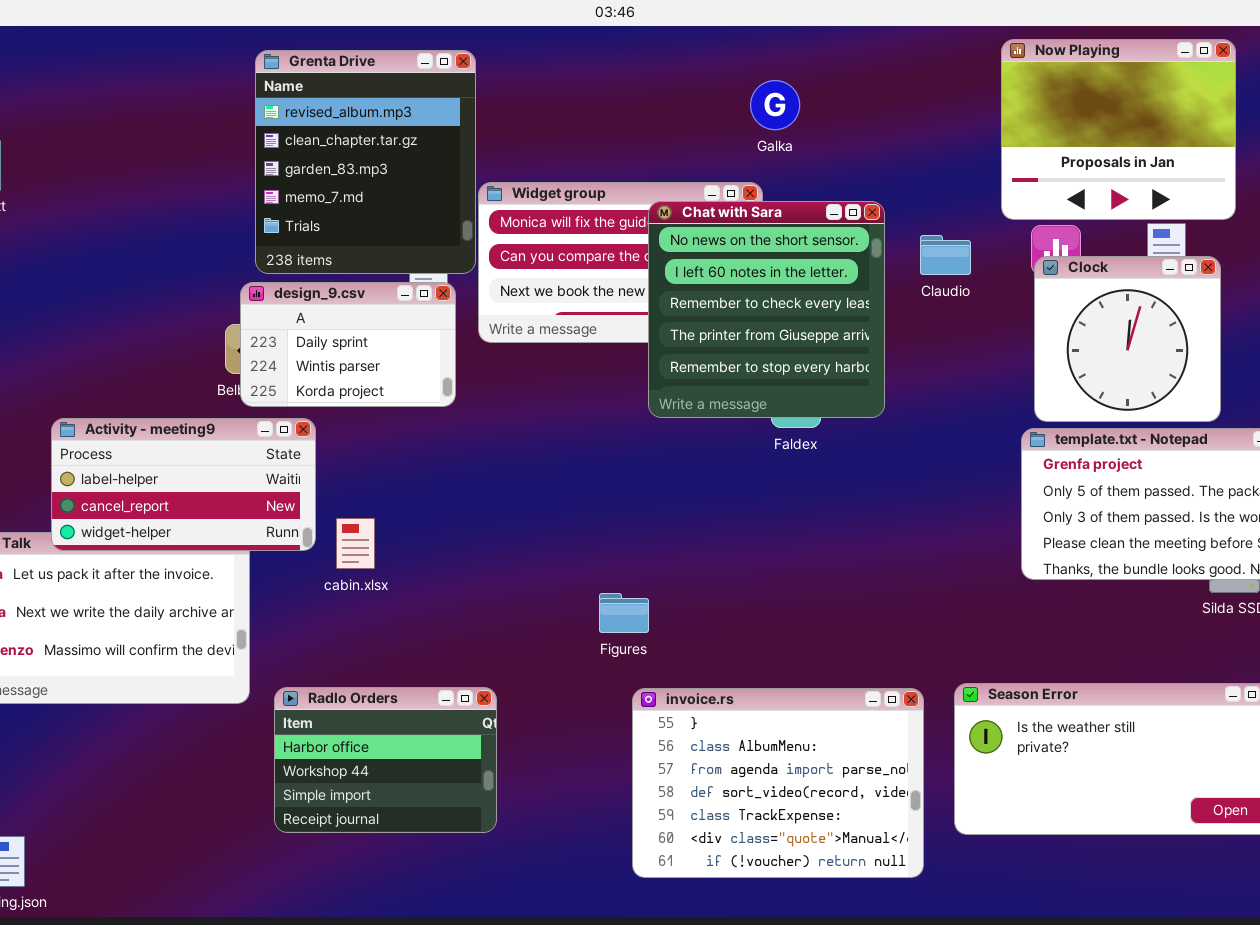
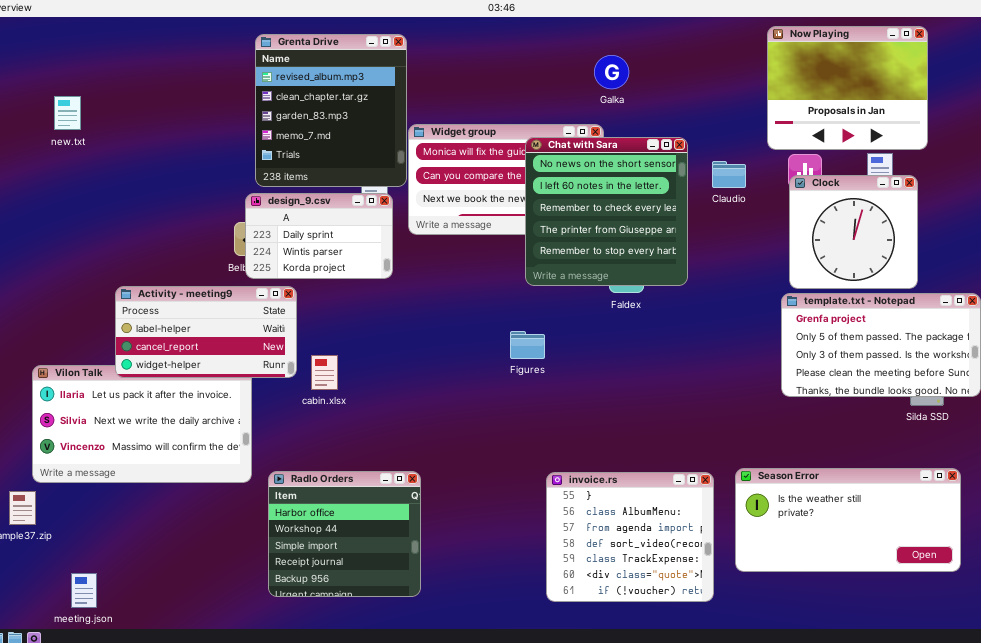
Figures: [599,593,649,633] -> [510,331,545,359], moved
Radlo Orders: [274,687,497,833] -> [268,471,421,597], resized
invoice.rs: [632,688,924,878] -> [546,472,714,602], resized

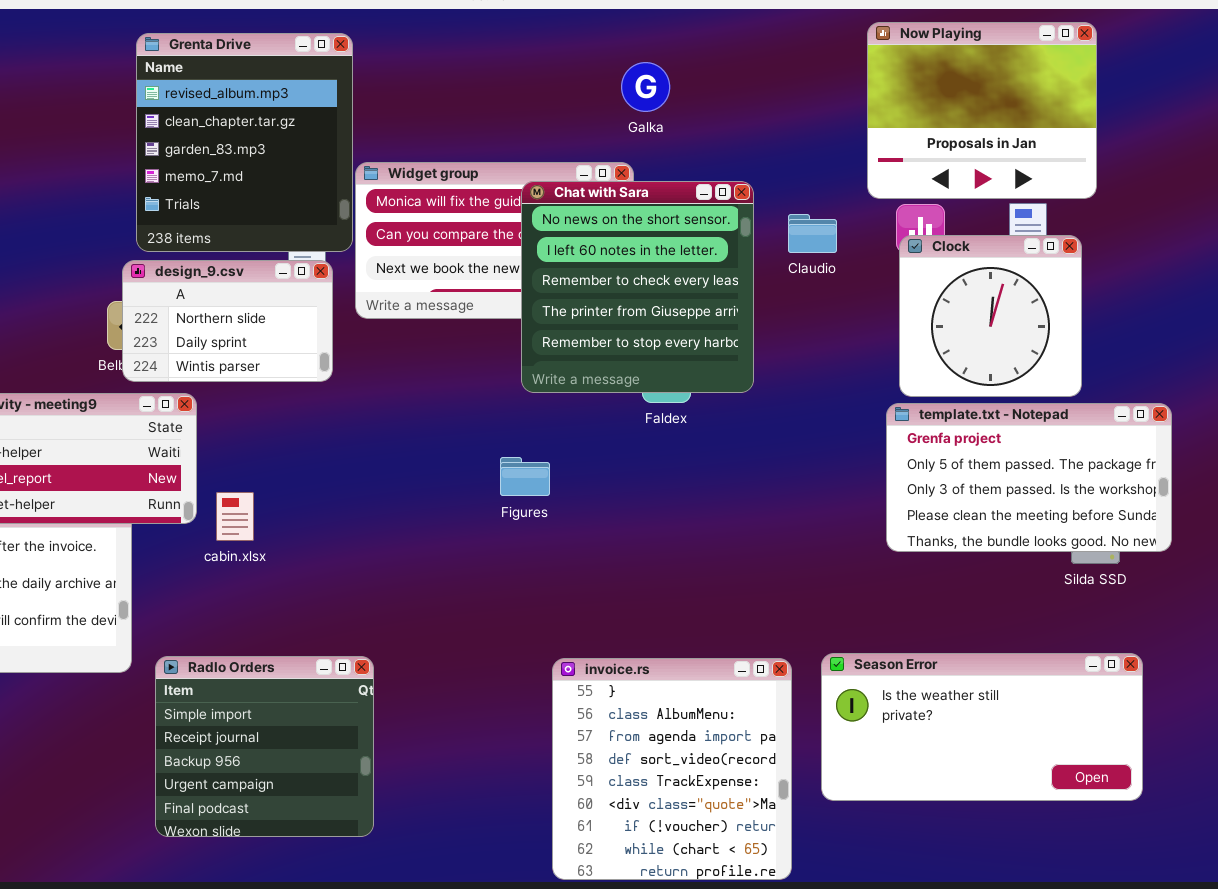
design_9.csv: [245,193,393,279] -> [122,260,333,382], scrolled up 1 row
Radlo Orders: [268,471,421,597] -> [155,656,374,837], scrolled down 2 rows
invoice.rs: [546,472,714,602] -> [552,658,792,880], resized

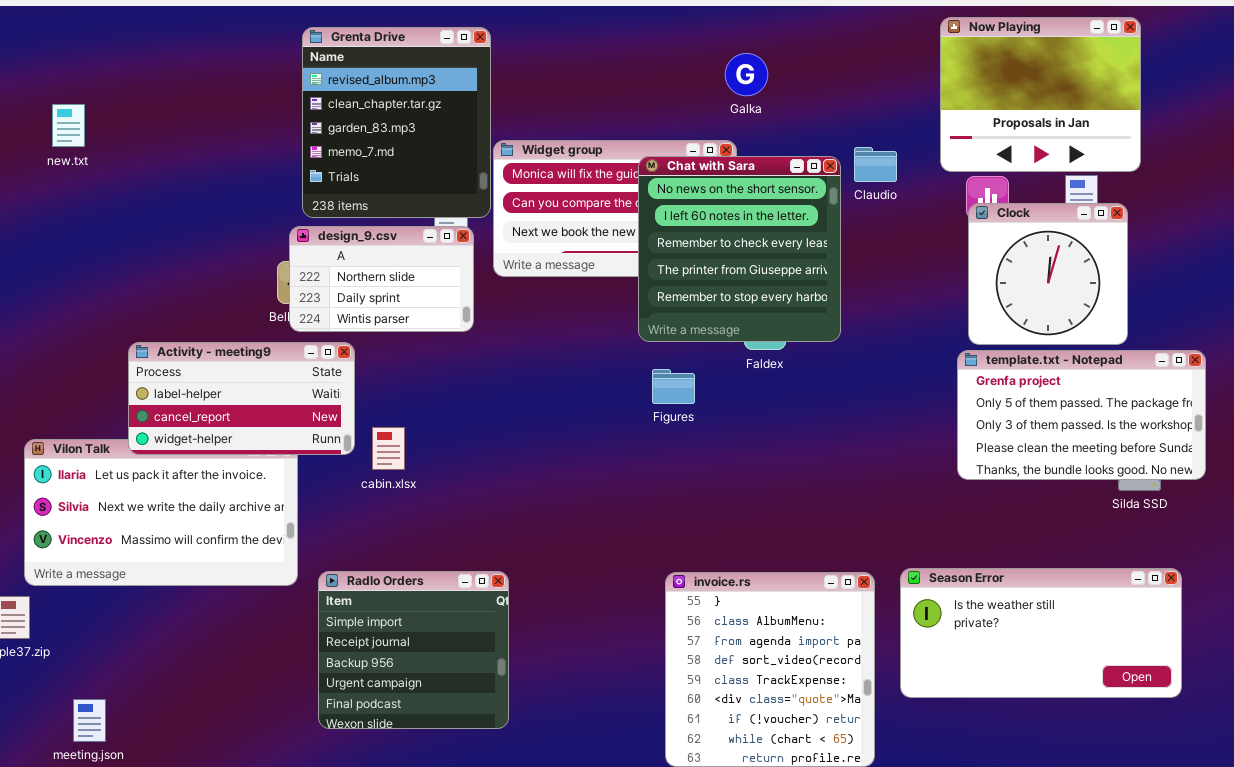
Claudio: [788,214,837,253] -> [854,147,897,182], moved
Figures: [500,457,550,496] -> [652,369,695,404], moved

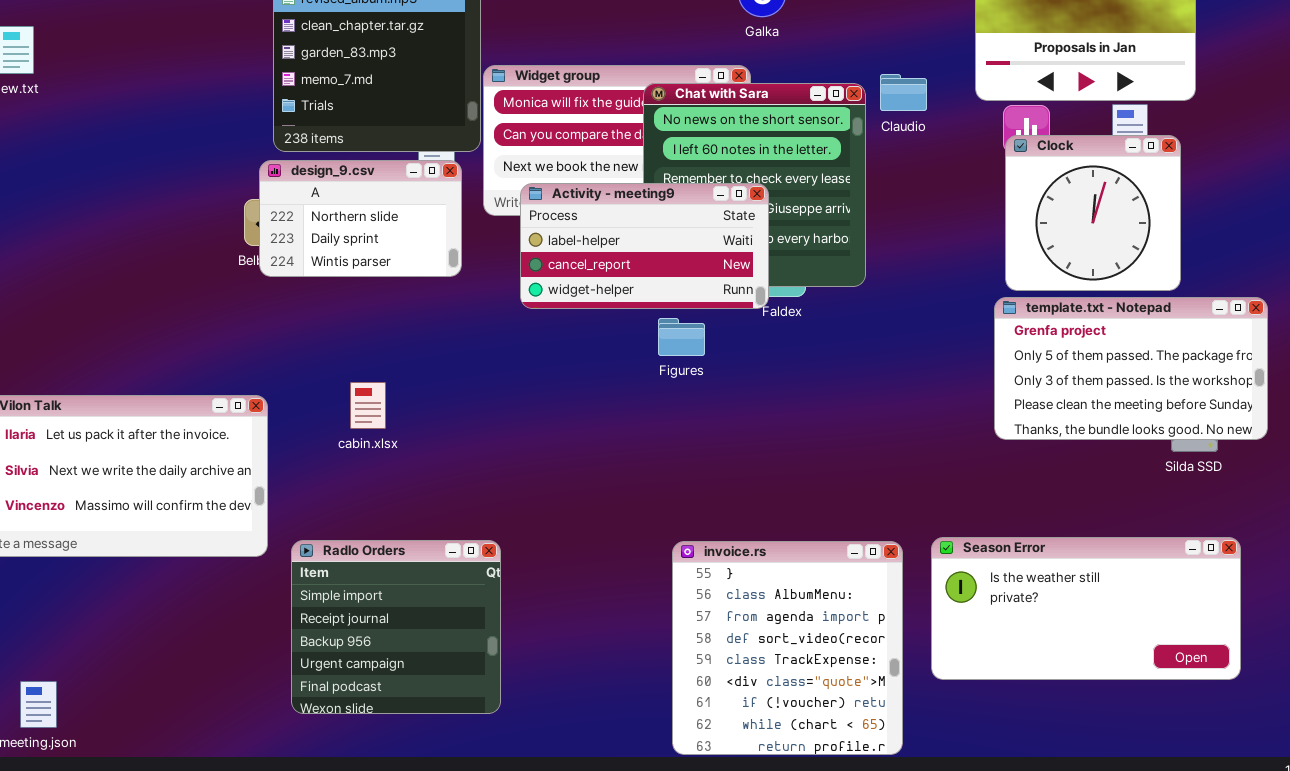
Activity - meeting9: [128,342,355,455] -> [520,183,769,309], moved

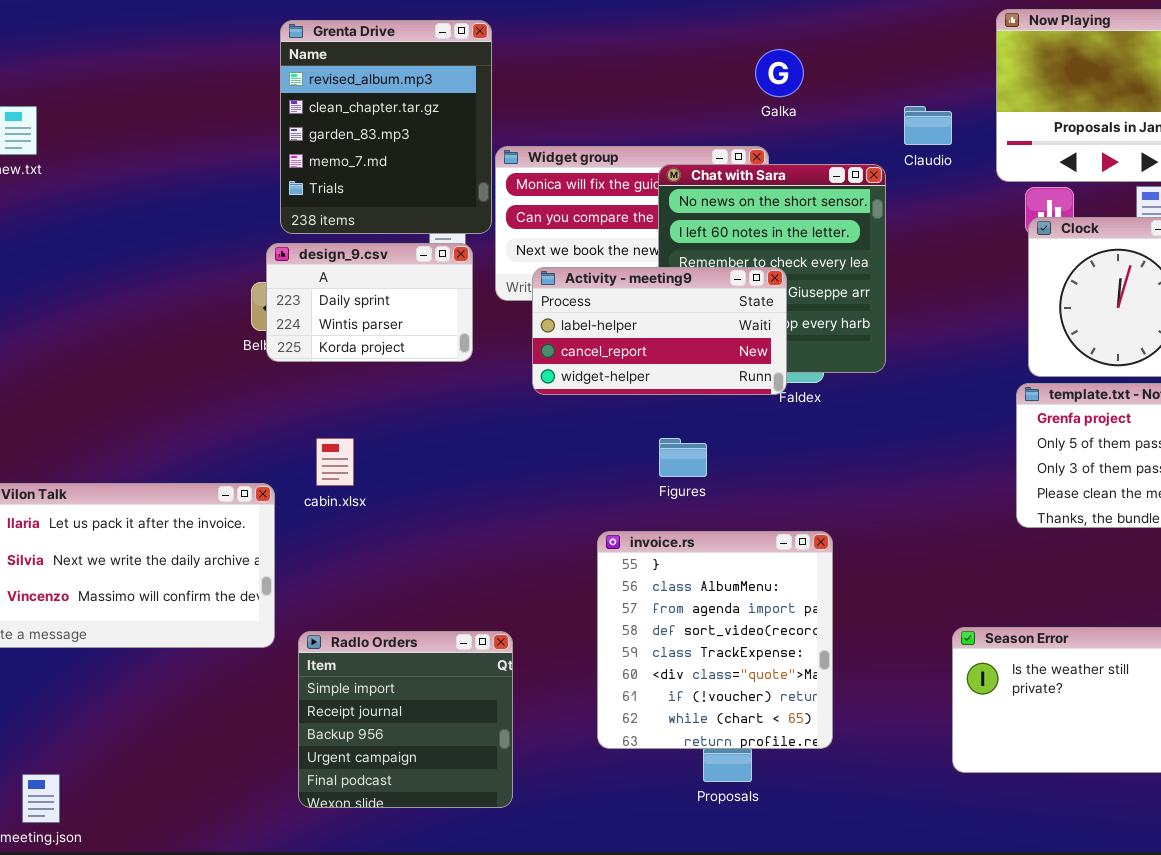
Claudio: [880,74,927,111] -> [904,106,952,145], moved
design_9.csv: [259,160,462,277] -> [266,243,473,362], scrolled down 1 row
Figures: [658,318,705,356] -> [659,438,707,477], moved
cabin.xlsx: [350,382,386,429] -> [316,438,354,486], moved
invoice.rs: [672,541,903,755] -> [597,531,833,749], moved

